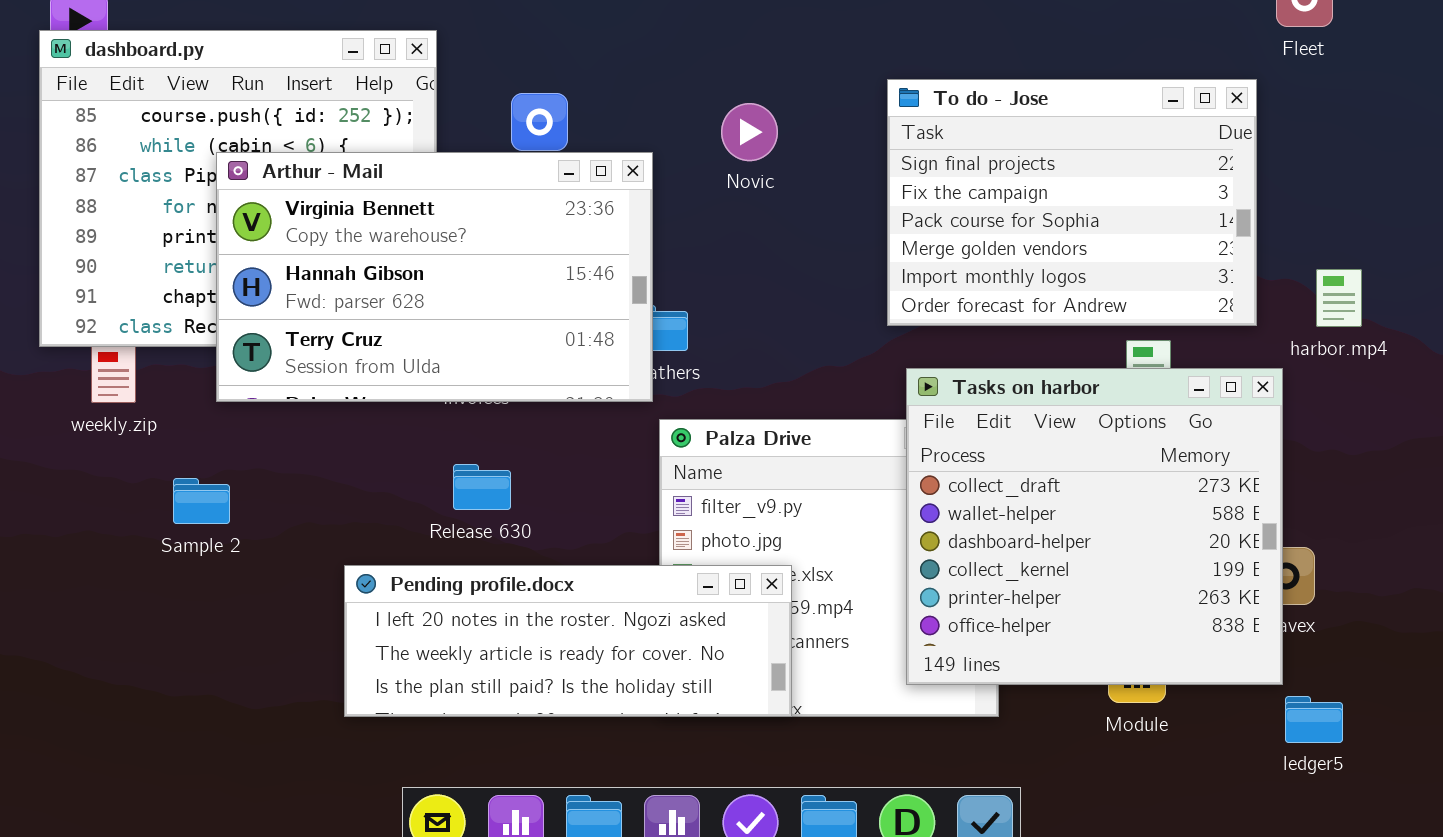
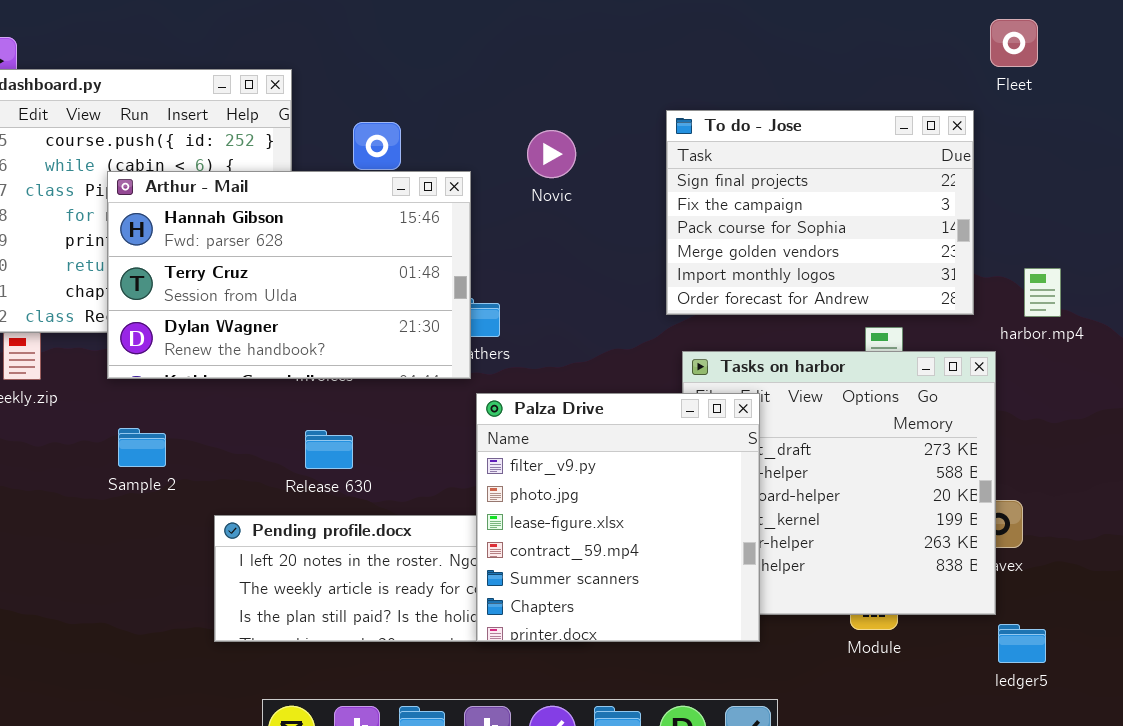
Arthur - Mail: [216,152,653,402] -> [107,171,471,379], scrolled down 1 row
Palza Drive: [659,419,999,717] -> [476,393,760,642], raised
Sample 2: [173,478,230,524] -> [118,428,166,467], moved

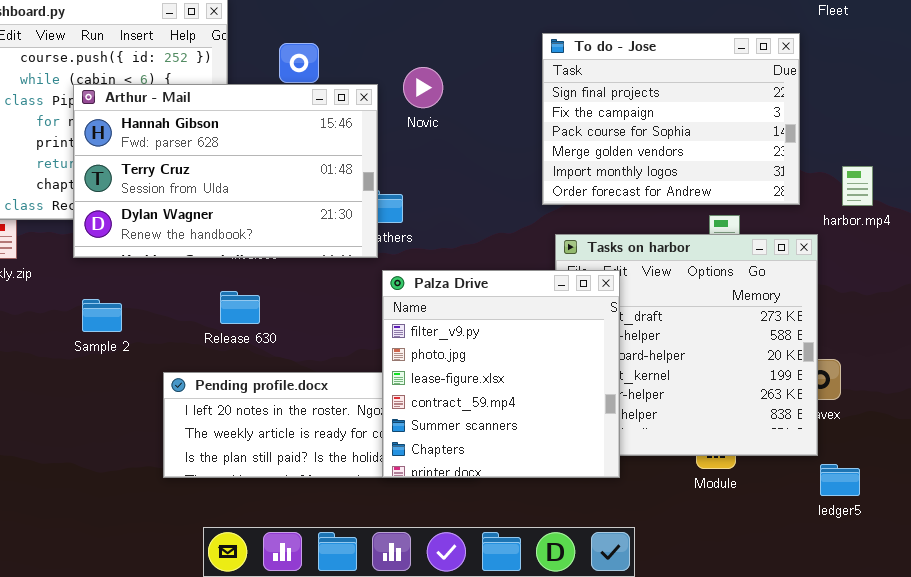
Novic: [527,130,576,178] -> [403,67,443,108], moved
Release 630: [305,430,353,469] -> [220,291,260,324], moved

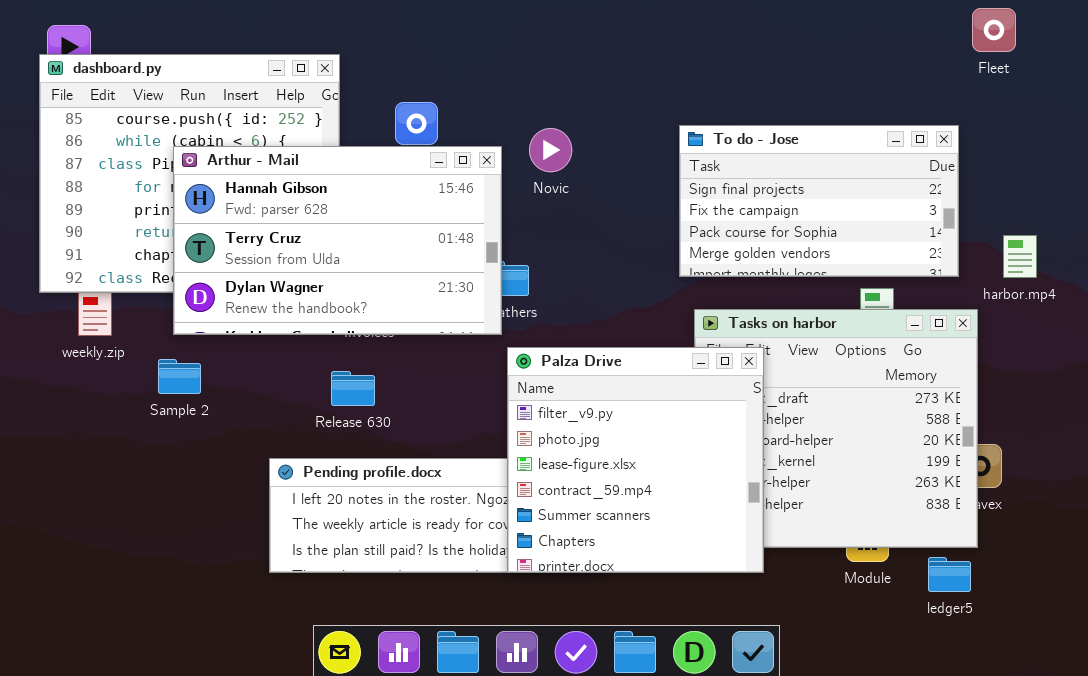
To do - Jose: [542,33,800,205] -> [679,125,959,277], resized
Sample 2: [82,299,122,332] -> [158,359,201,394], moved
ledger5: [820,464,860,496] -> [928,557,971,592], moved

